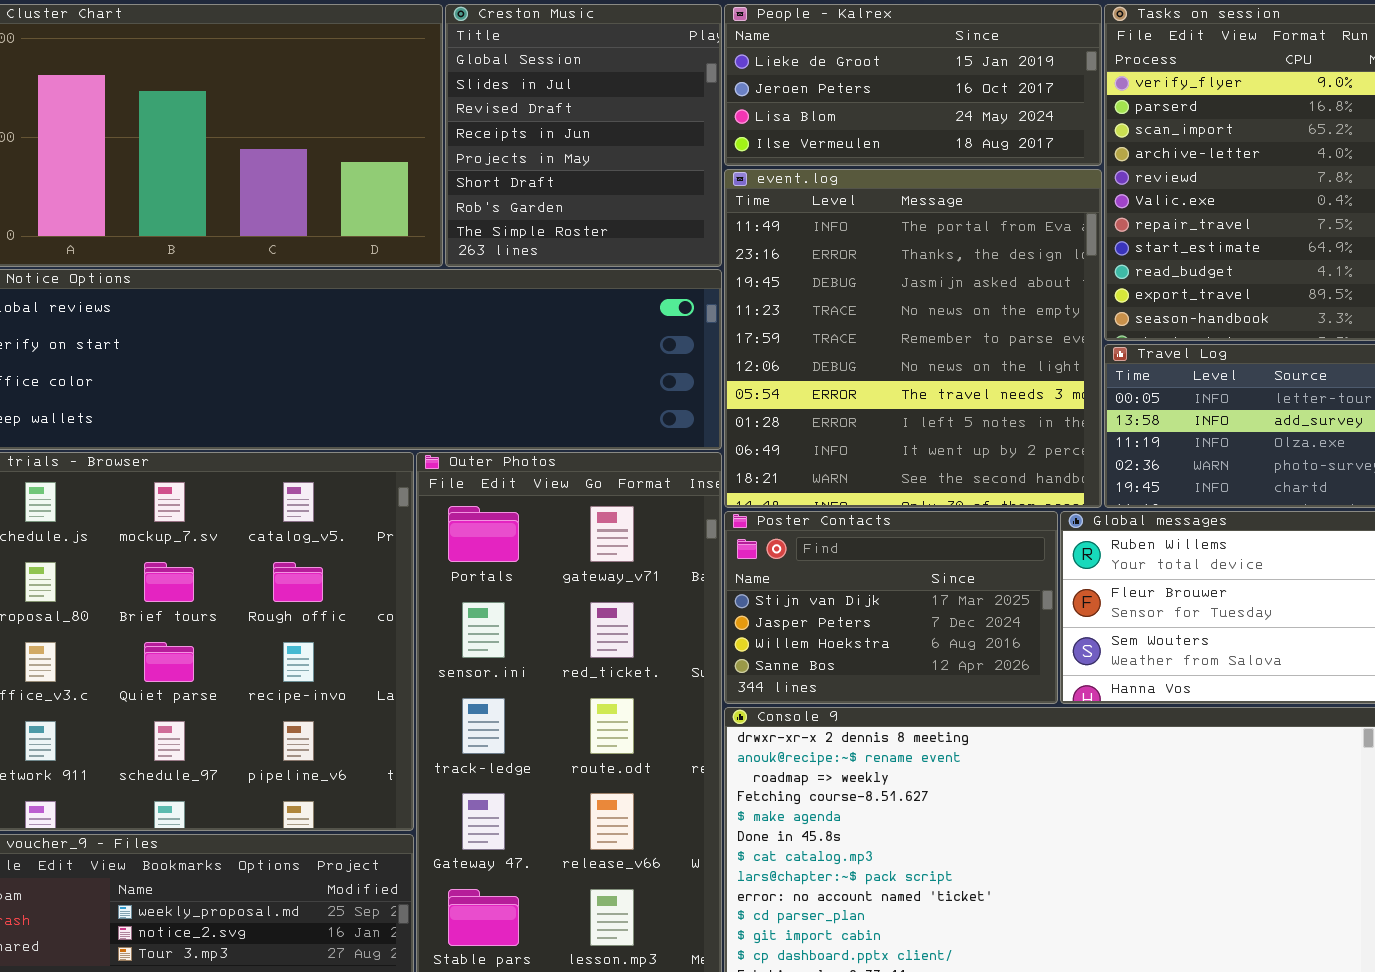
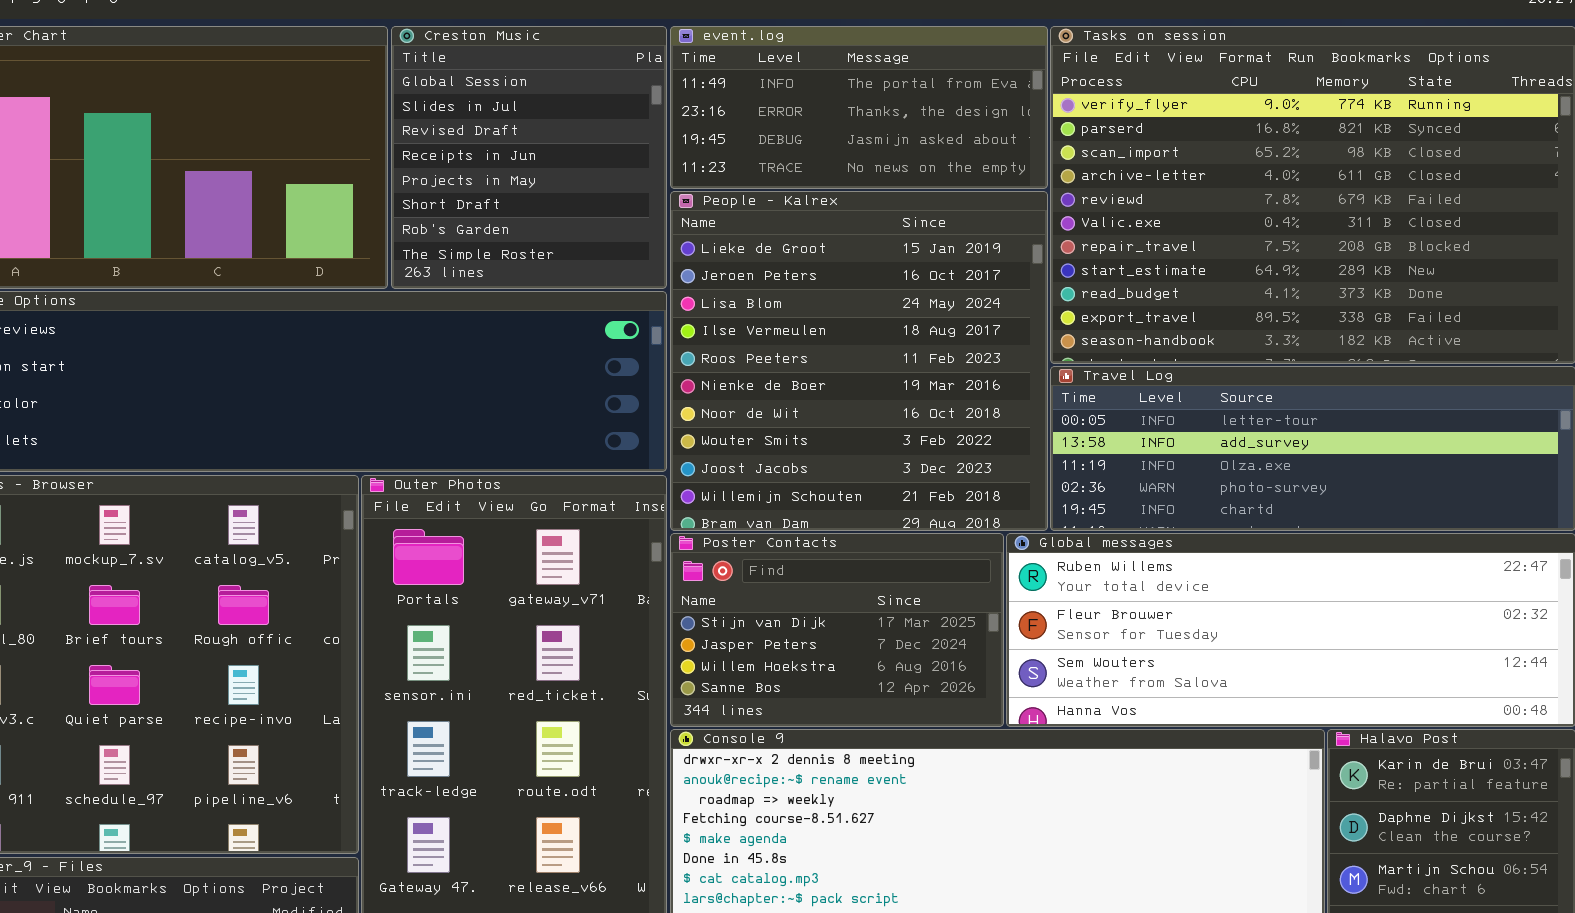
People - Kalrex: [724,4,1102,166] -> [670,191,1048,531], moved, resized
event.log: [724,169,1102,508] -> [670,26,1048,189], moved, resized

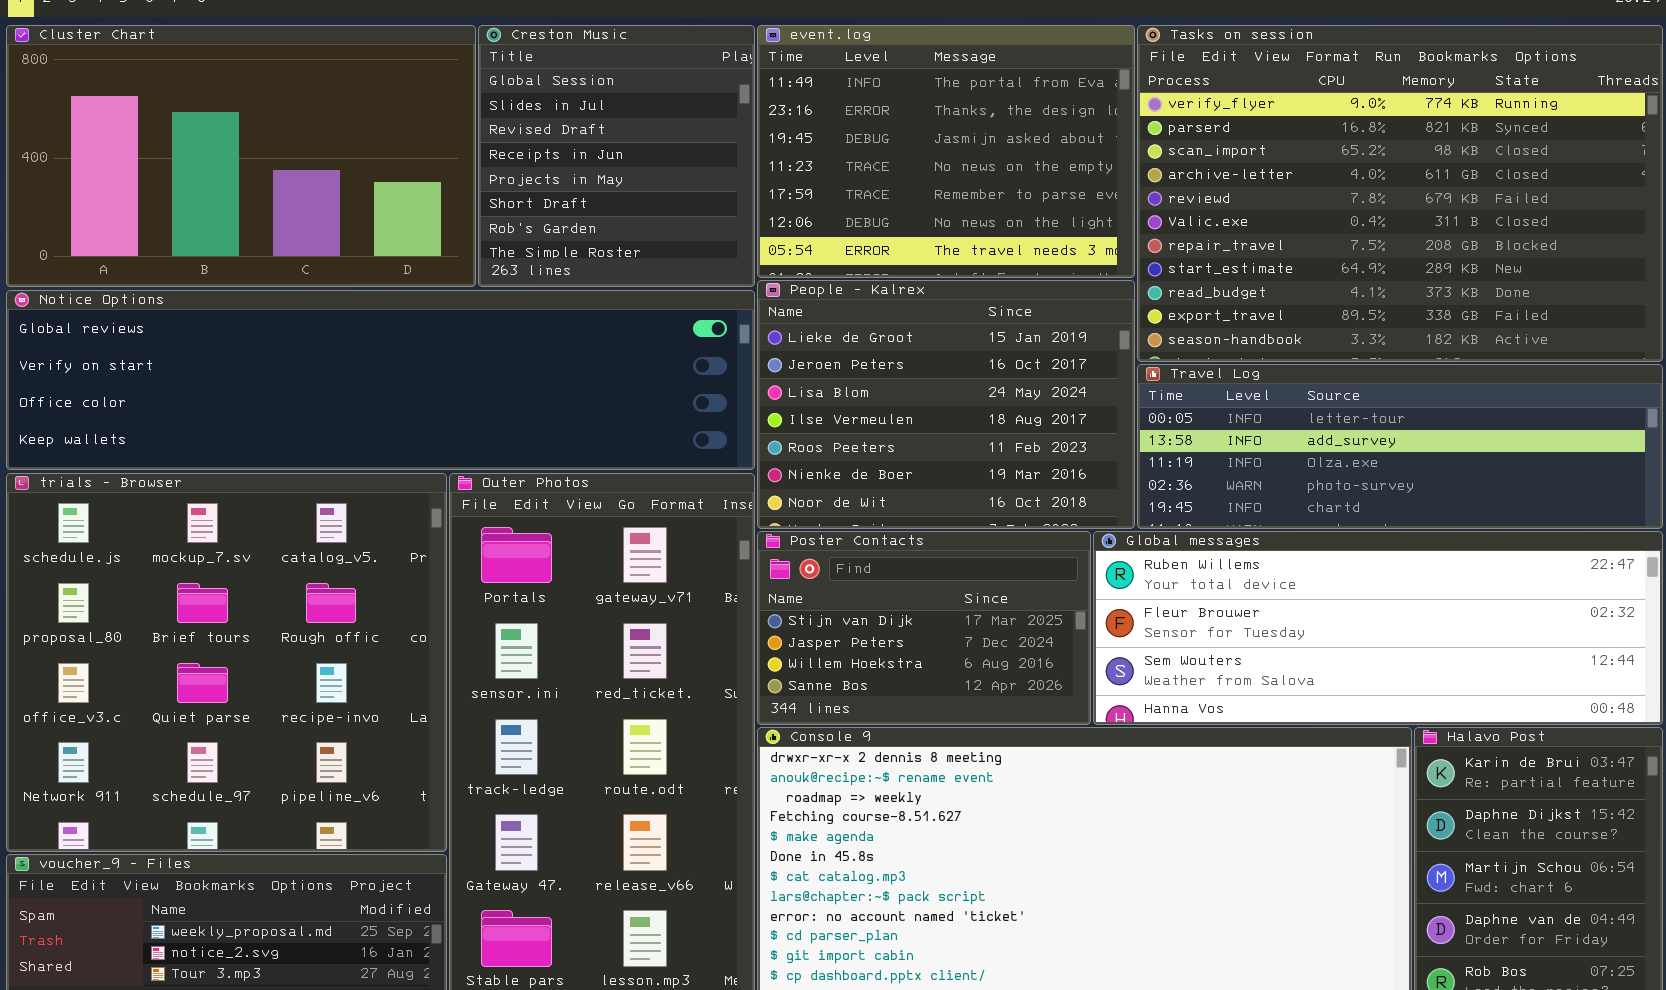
event.log: [670,26,1048,189] -> [757,25,1135,278], resized
People - Kalrex: [670,191,1048,531] -> [757,280,1135,529], resized

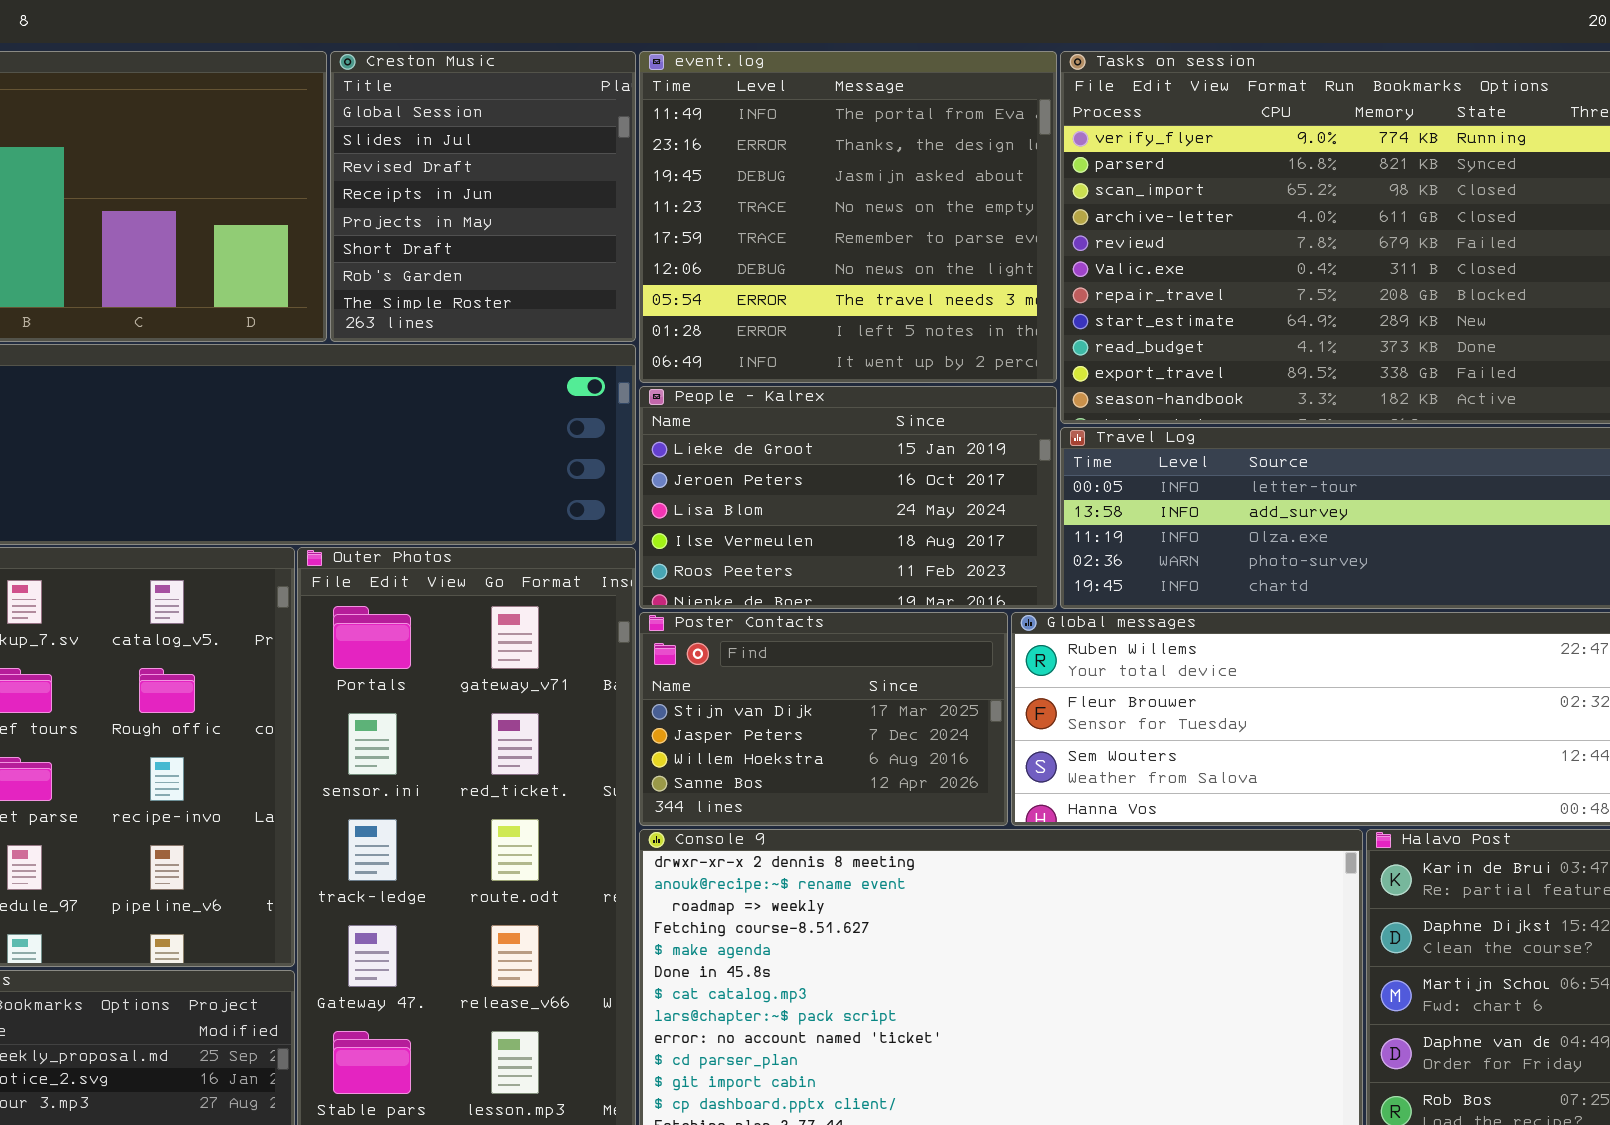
event.log: [757,25,1135,278] -> [639,51,1057,383], resized
People - Kalrex: [757,280,1135,529] -> [639,386,1057,609], resized

